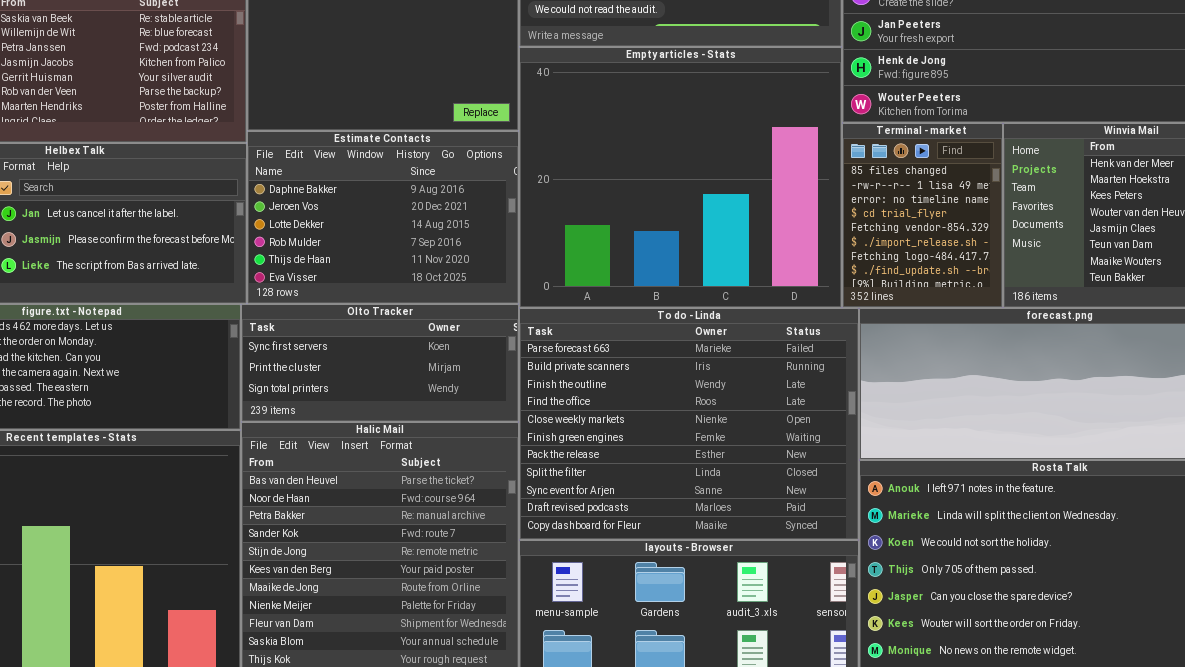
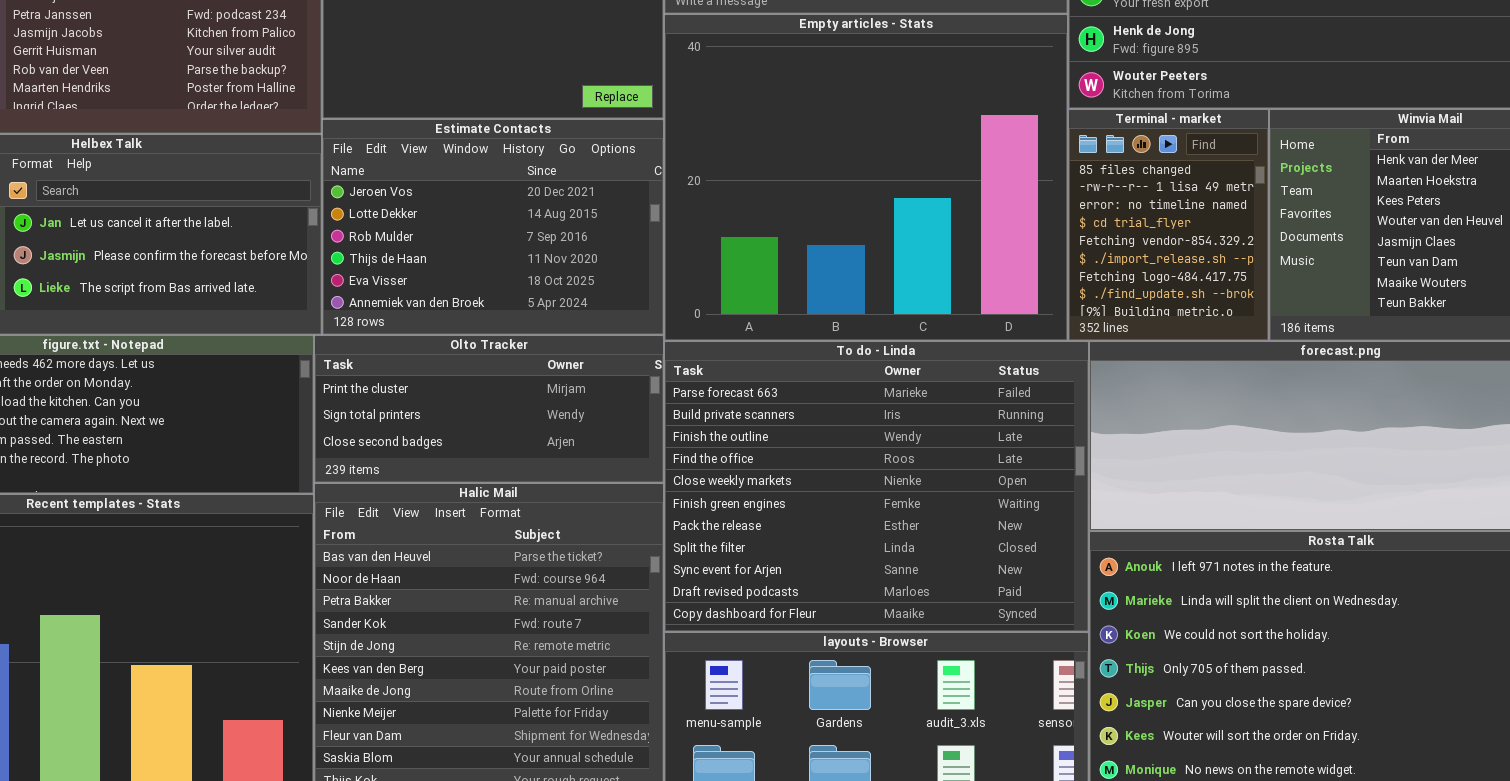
Estimate Contacts: [247,131,519,304] -> [322,119,664,335], scrolled down 1 row
Olto Tracker: [241,304,519,422] -> [314,335,664,483], scrolled down 1 row

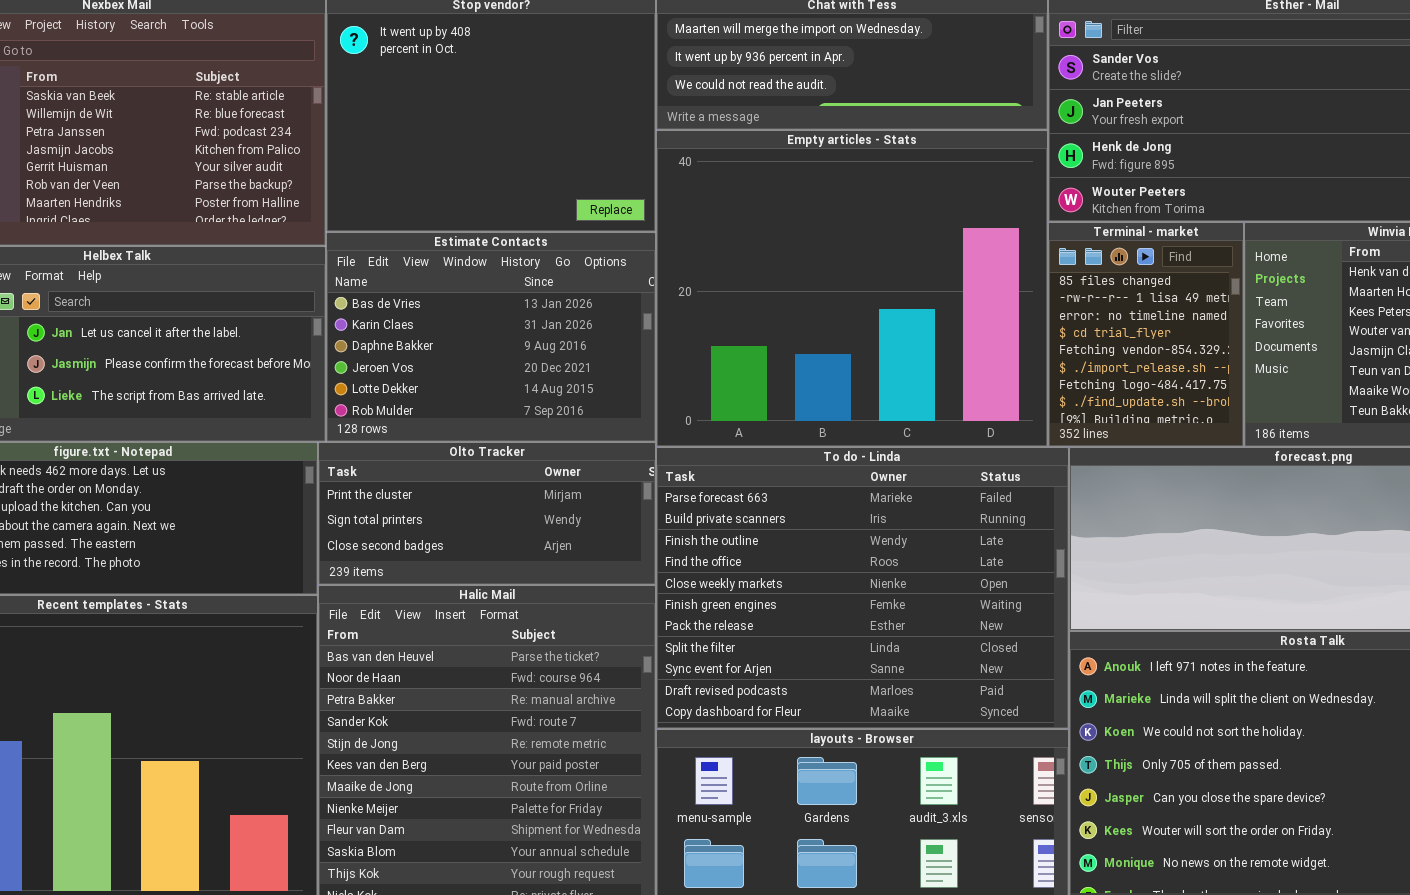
Estimate Contacts: [322,119,664,335] -> [326,232,656,442], scrolled up 3 rows

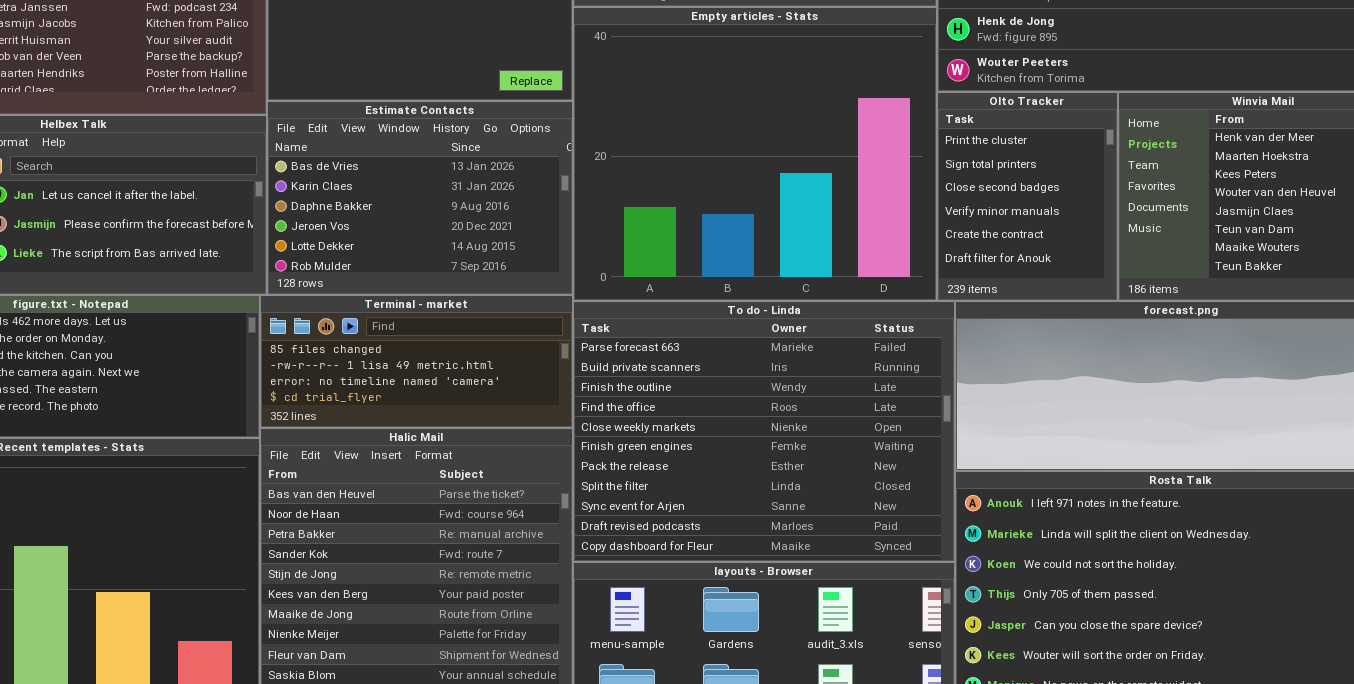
Terminal - market: [1048,222,1244,447] -> [260,295,573,428], moved, resized
Olto Tracker: [318,442,656,585] -> [937,92,1118,301], moved, resized

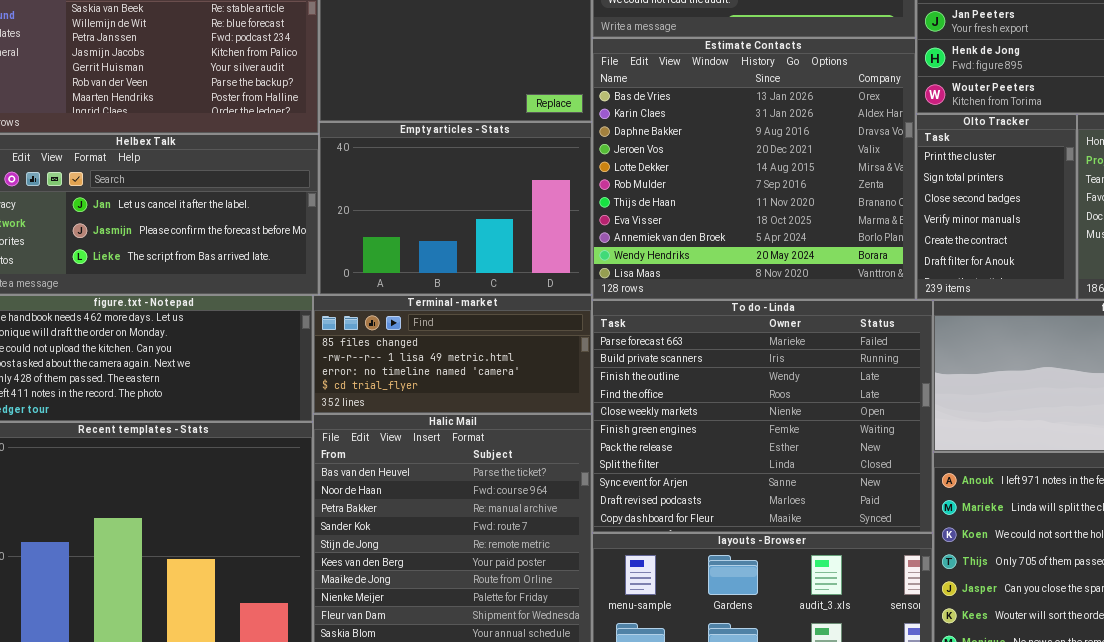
Empty articles - Stats: [573,7,937,301] -> [319,122,592,295], moved, resized
Estimate Contacts: [267,101,573,295] -> [592,38,916,300], moved, resized

